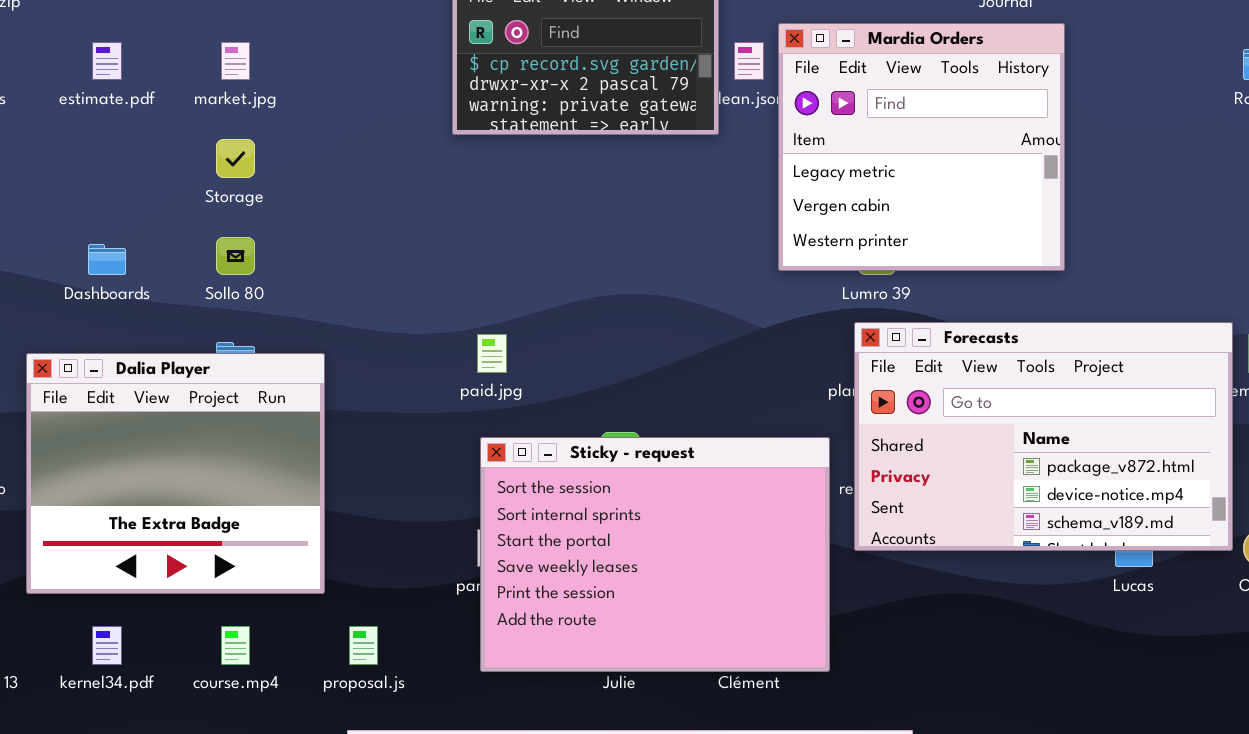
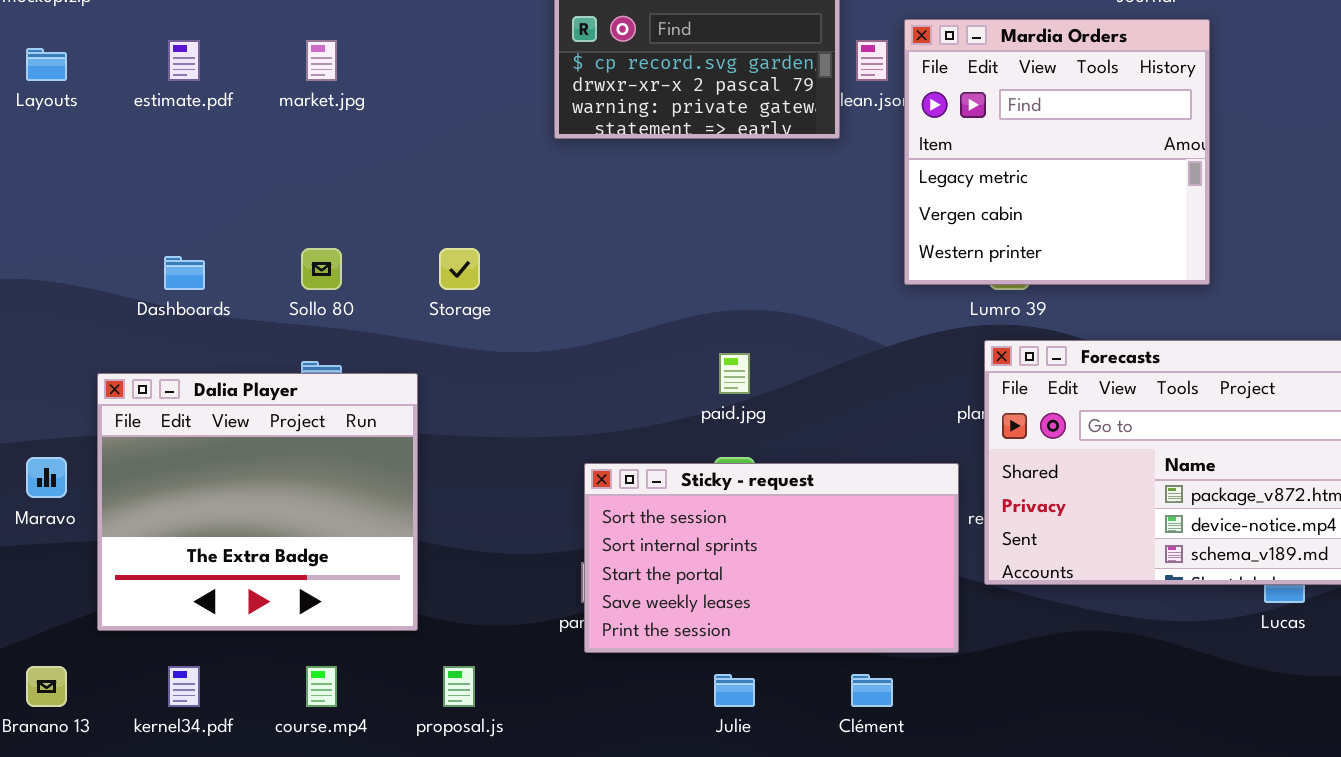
Storage: [216,139,255,178] -> [439,248,480,290], moved
paid.jpg: [477,334,507,373] -> [719,353,750,394], moved
Sticky - request: [480,437,830,672] -> [584,463,959,653], resized

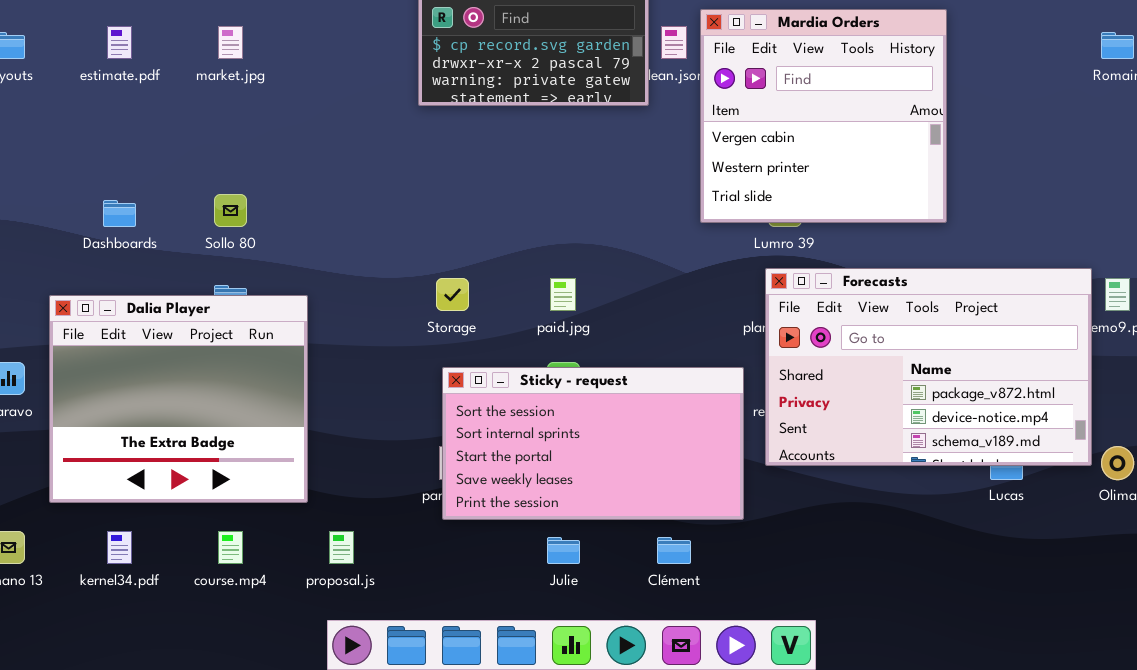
Mardia Orders: [904,19,1210,285] -> [700,9,947,223], scrolled down 1 row
Storage: [439,248,480,290] -> [436,278,469,311], moved

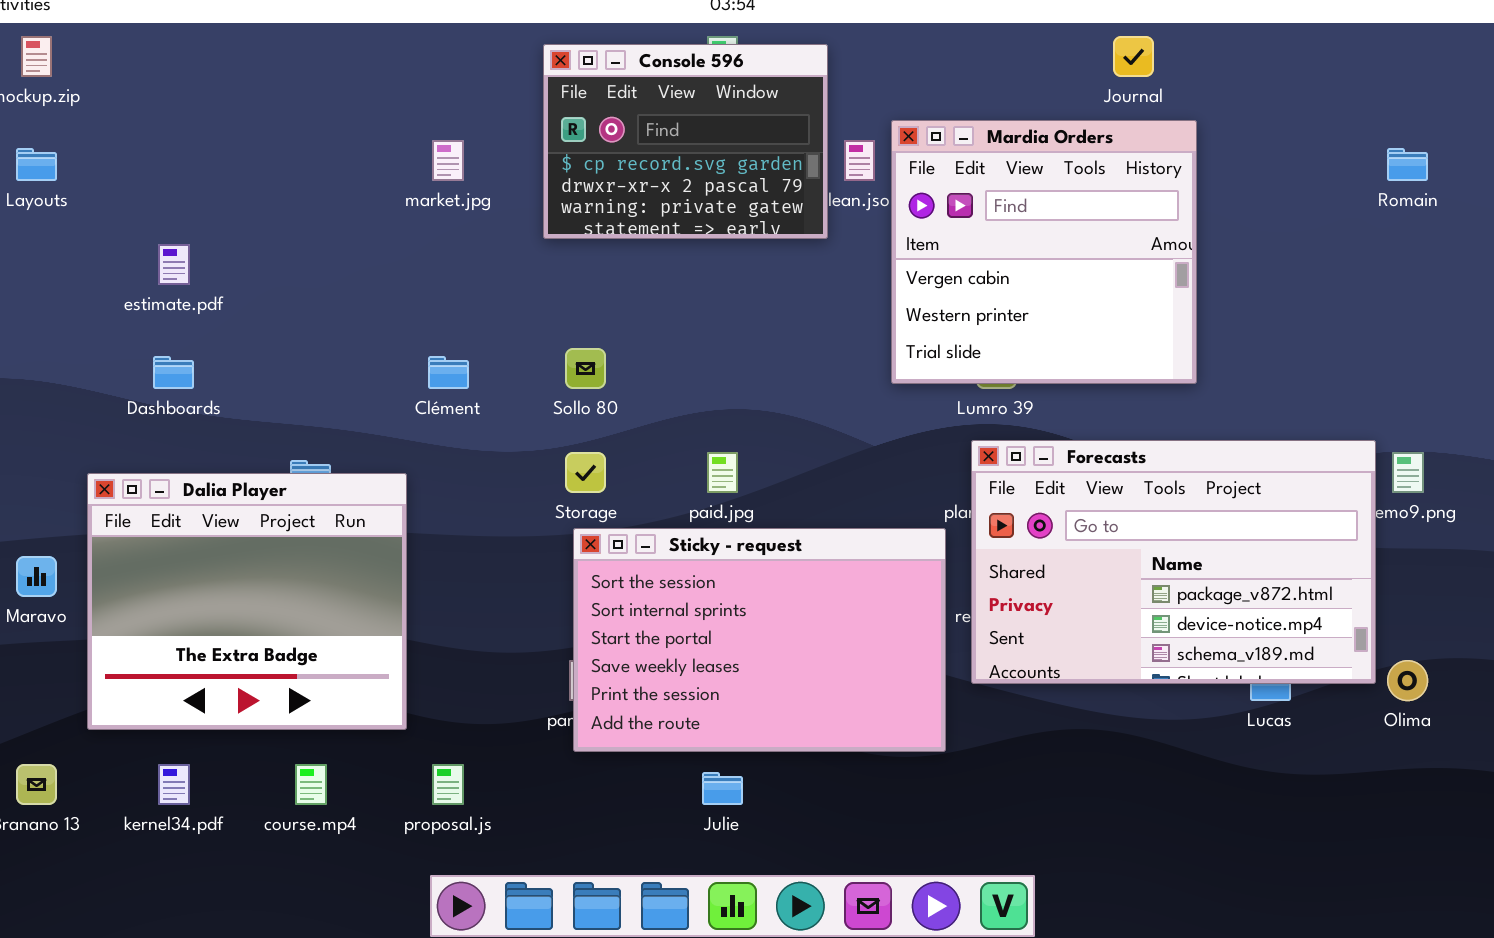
estimate.pdf: [107,26,132,59] -> [158,244,190,285], moved
market.jpg: [218,26,243,59] -> [432,140,464,181], moved
Sollo 80: [214,194,247,227] -> [565,348,606,389], moved
Sticky - request: [442,367,744,520] -> [573,528,946,752], resized
Clément: [657,537,691,564] -> [428,356,469,389], moved

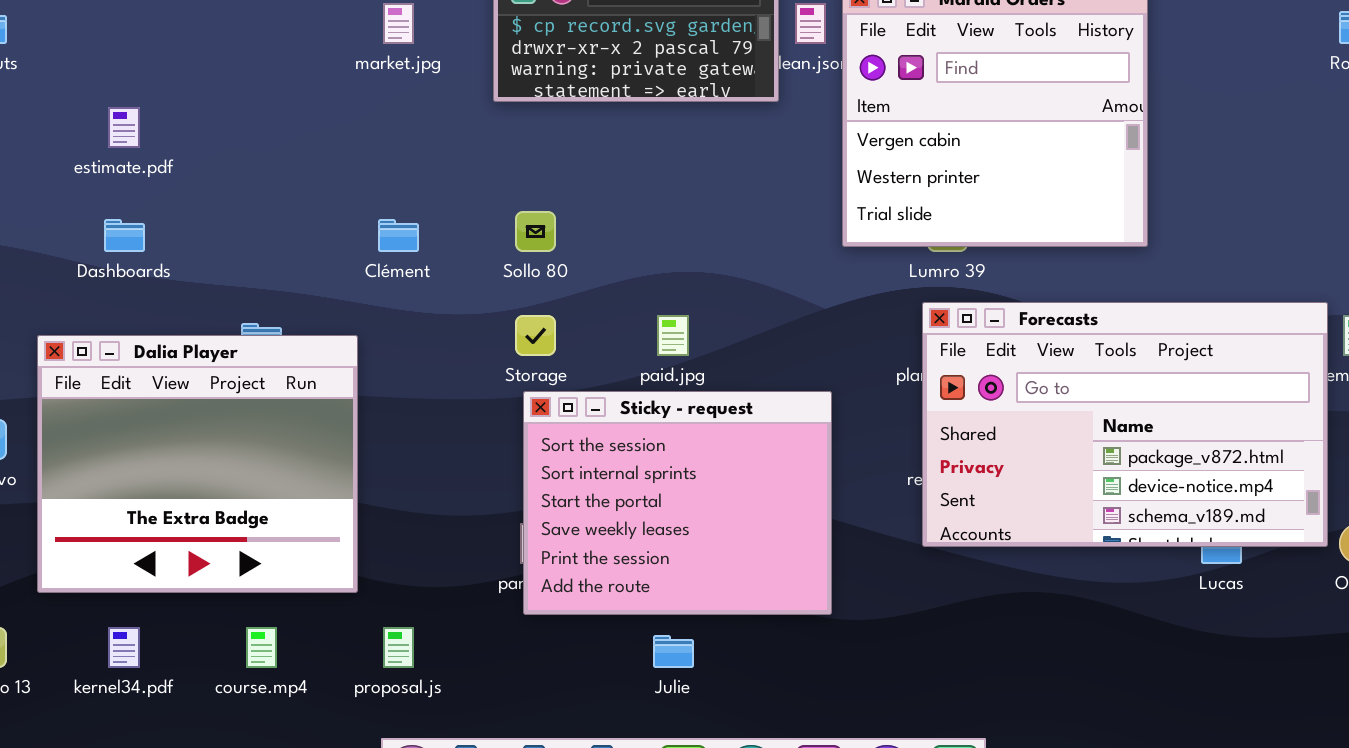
Sticky - request: [573,528,946,752] -> [523,391,832,615], resized

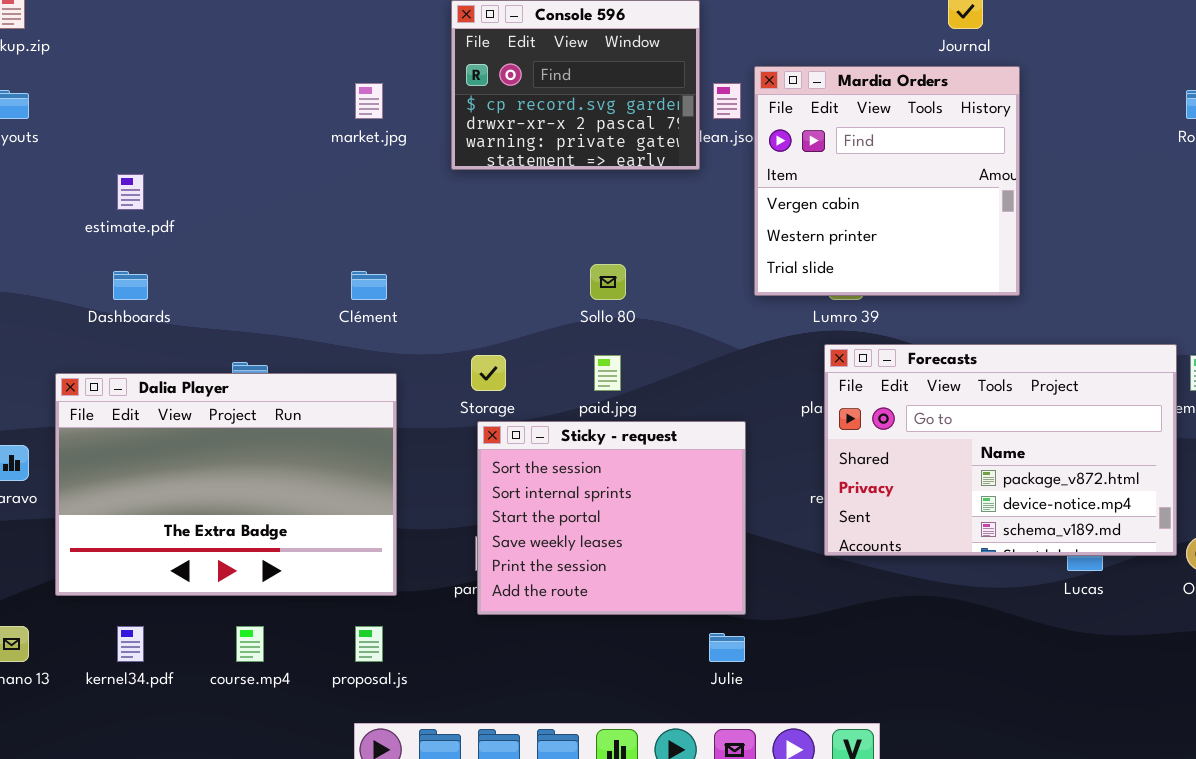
Sollo 80: [515,211,556,252] -> [590,264,626,300], moved
Dalia Player: [37,335,358,593] -> [55,373,397,596], resized
Julie: [653,635,694,668] -> [709,633,745,662], moved

